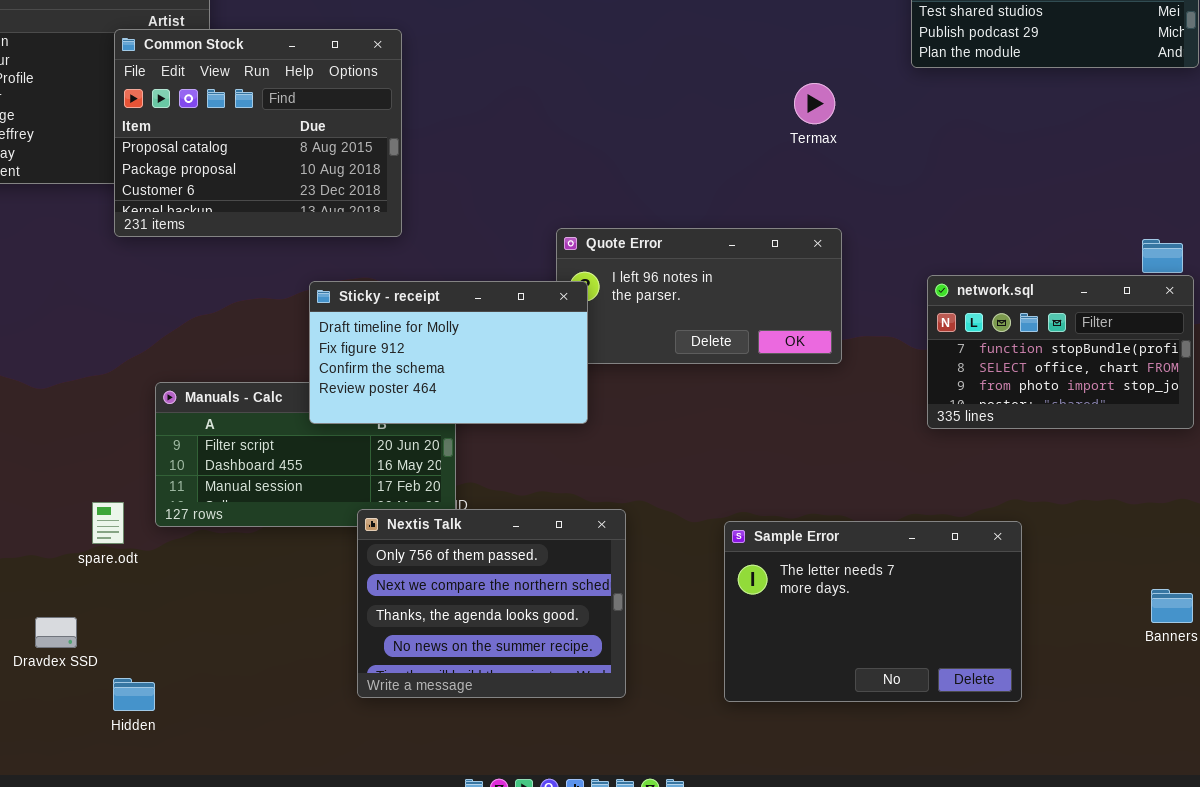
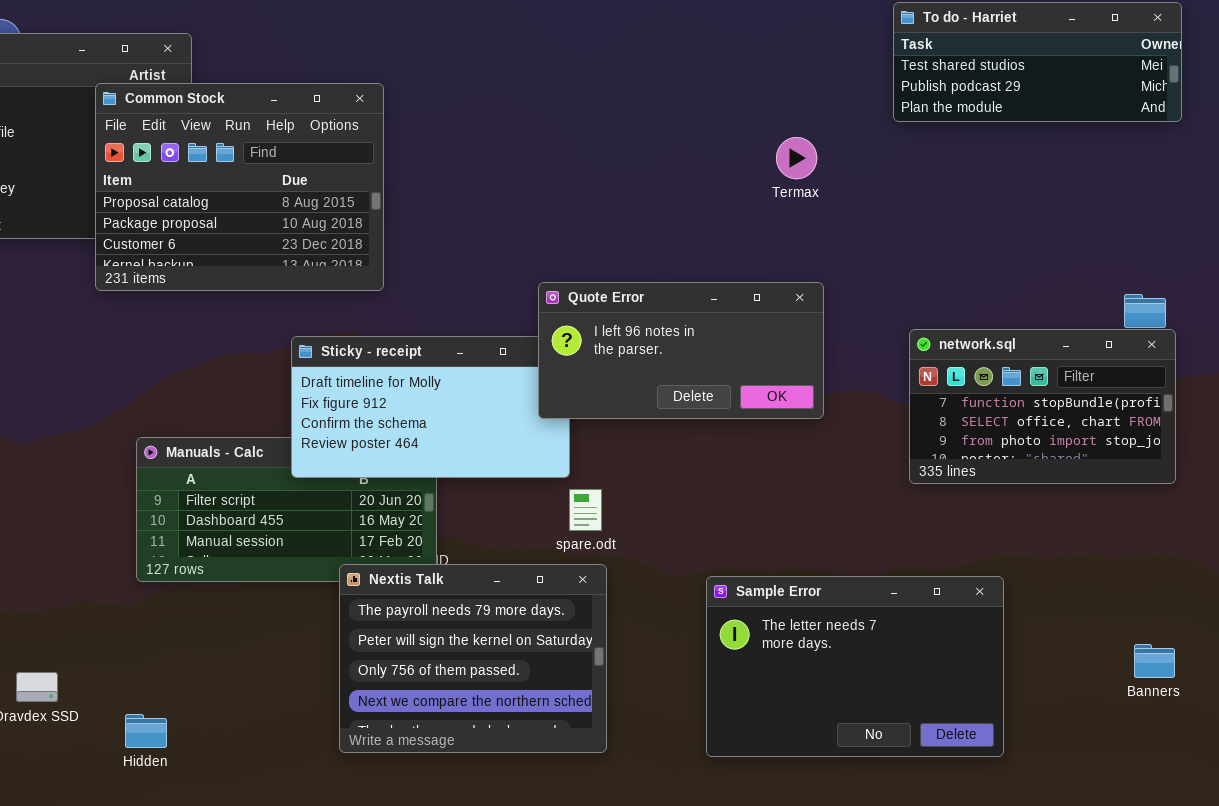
Quote Error: [556,228,842,364] -> [538,282,824,419], raised
spare.odt: [92,502,124,544] -> [569,489,602,531], moved
Nextis Talk: [357,509,626,698] -> [339,564,607,753], scrolled up 2 rows
Hidden: [113,678,155,711] -> [125,714,167,748], moved

